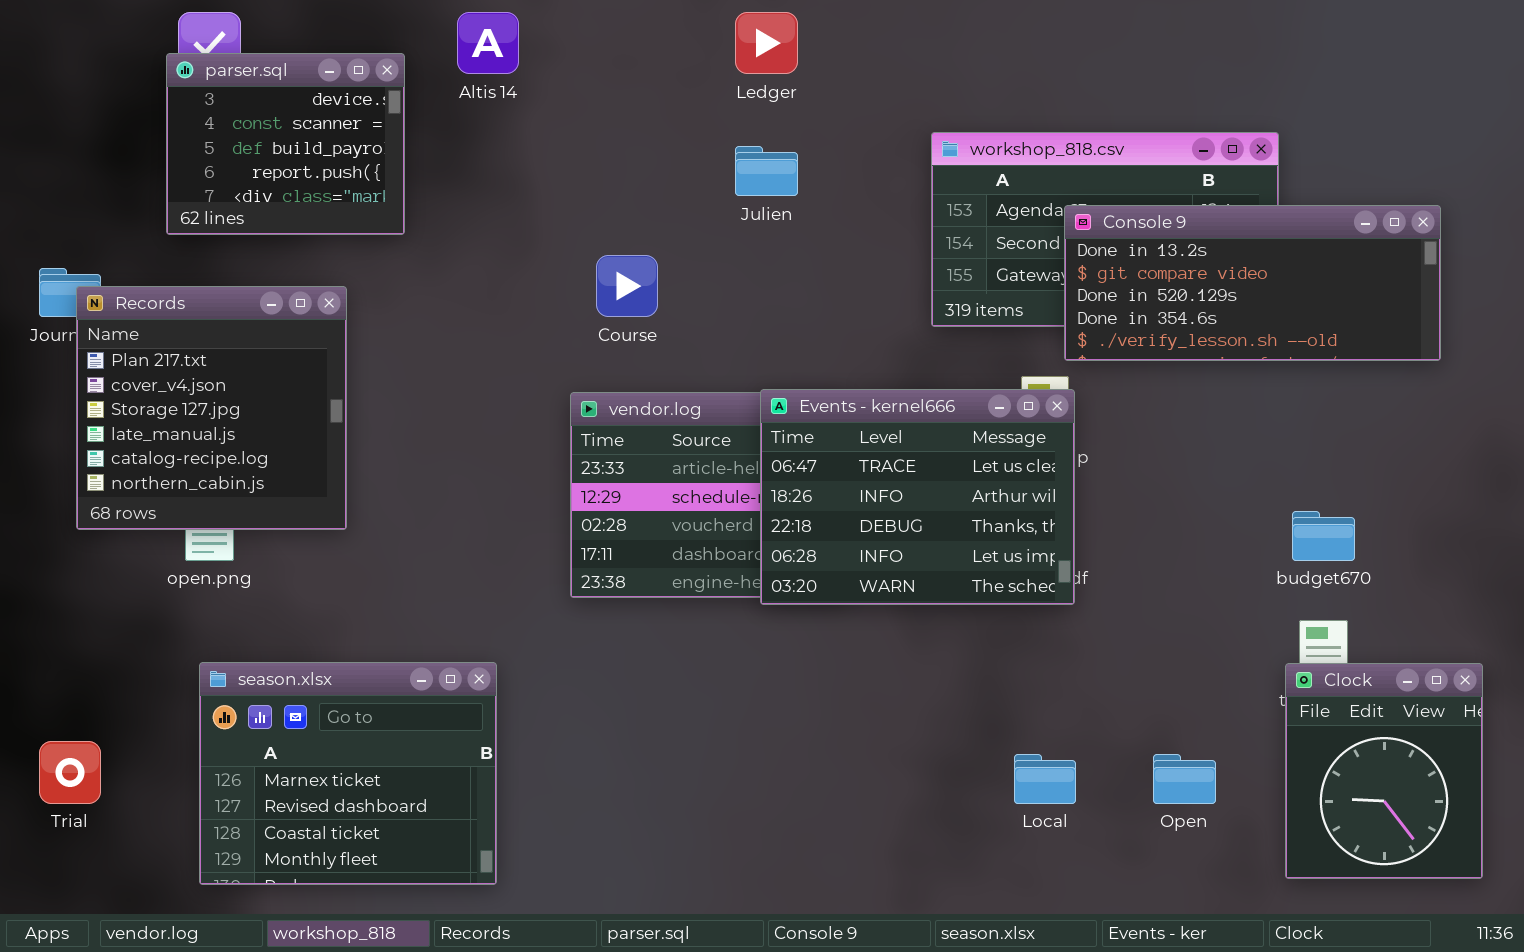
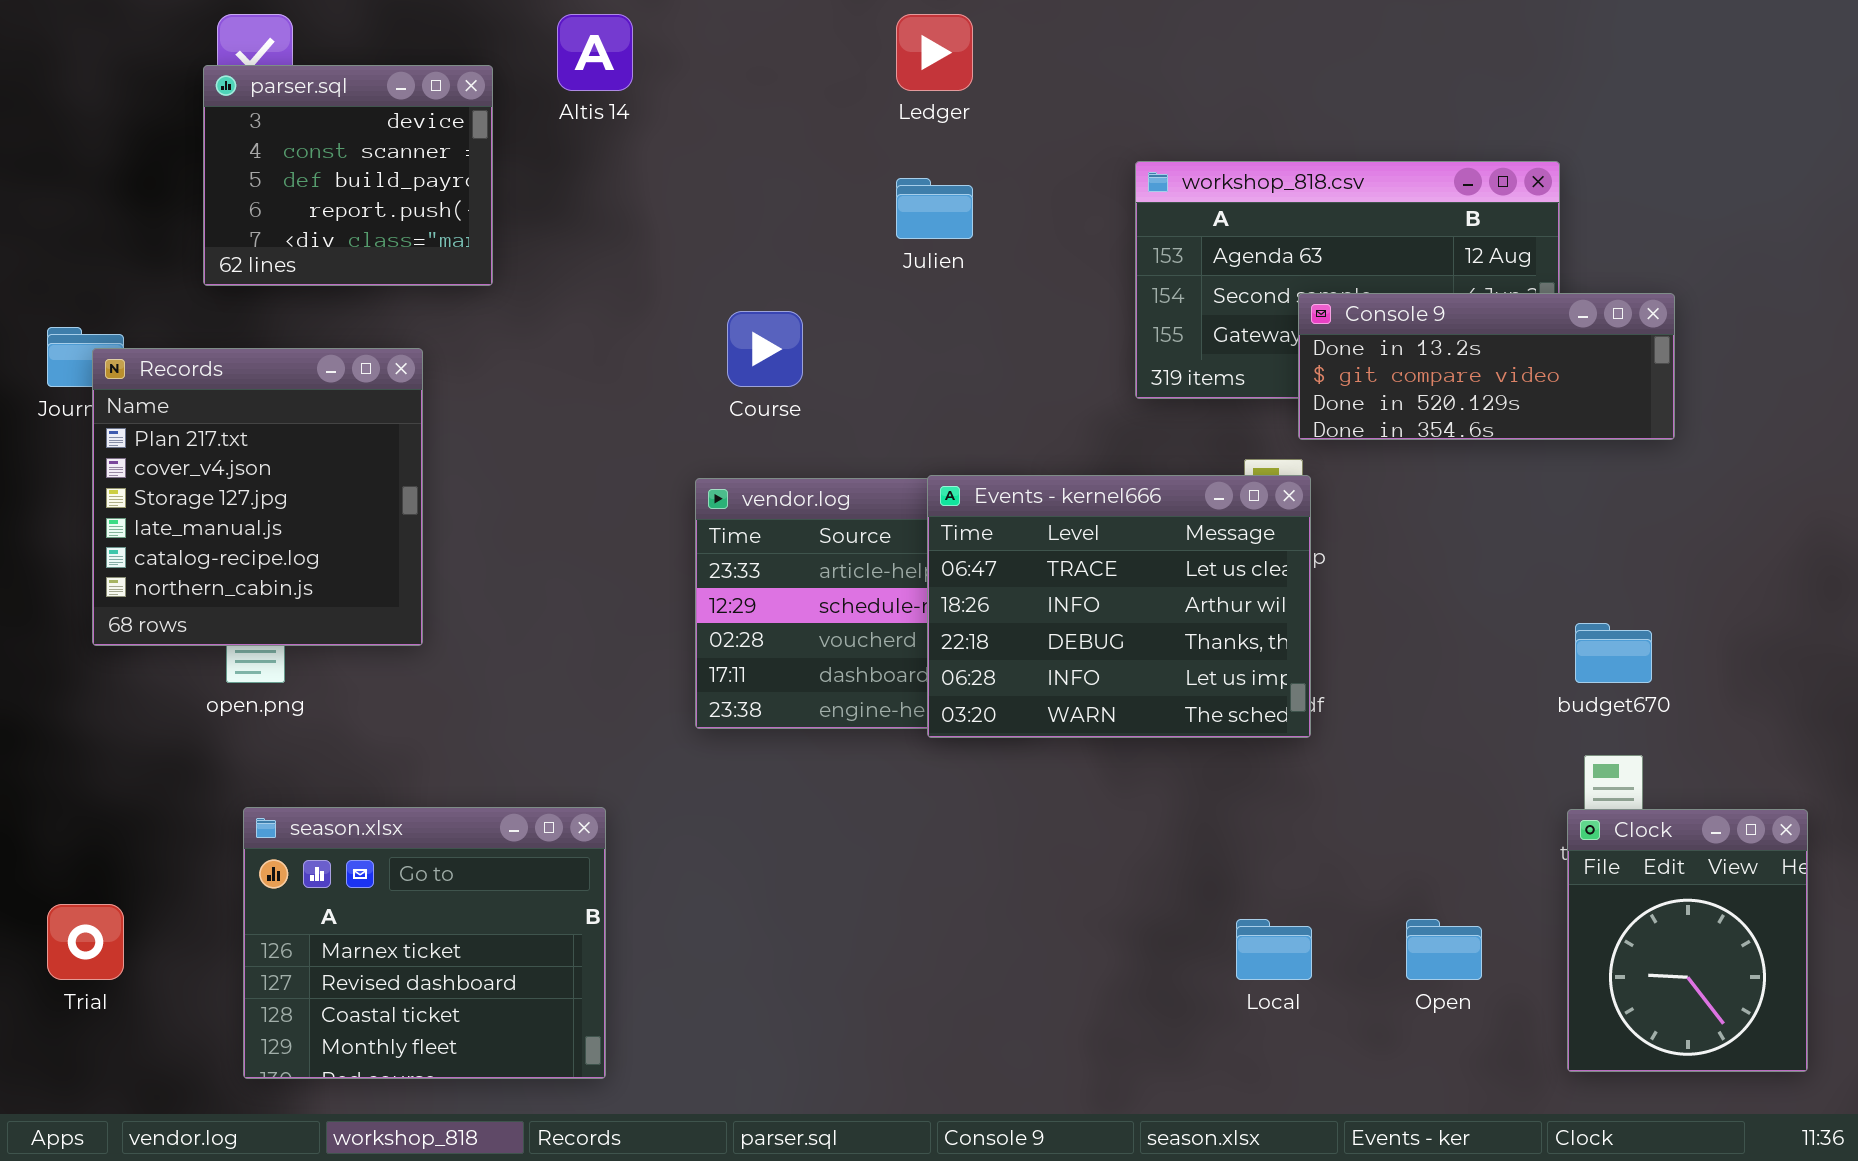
Console 9: [1064,205,1441,361] -> [1298,293,1675,440], resized

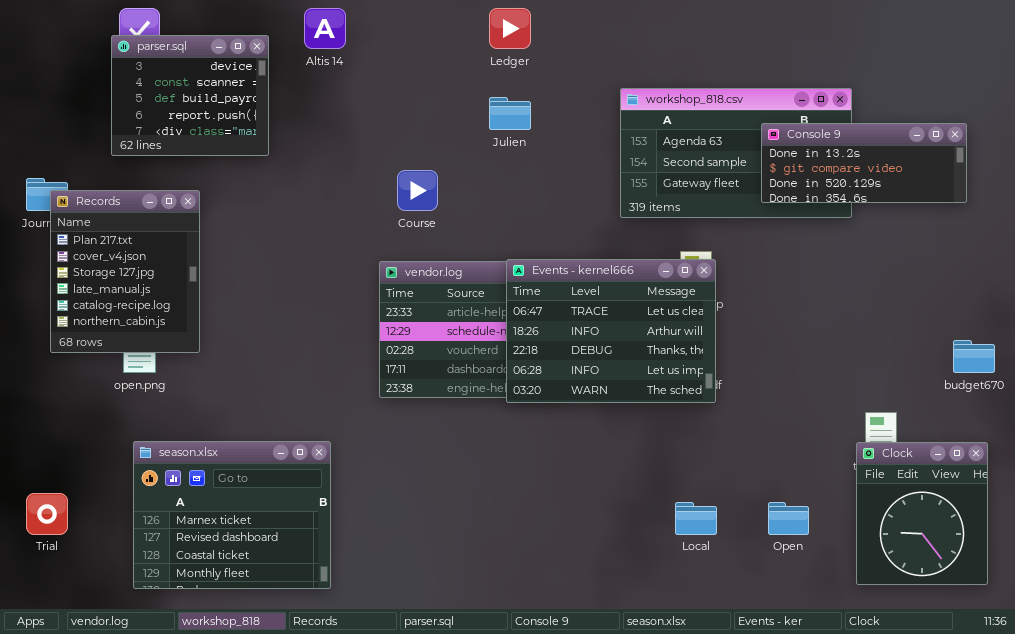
Console 9: [1298,293,1675,440] -> [761,123,967,203], moved
Records: [92,348,423,646] -> [50,190,200,353], resized
budget670: [1575,623,1652,683] -> [953,340,995,373], moved

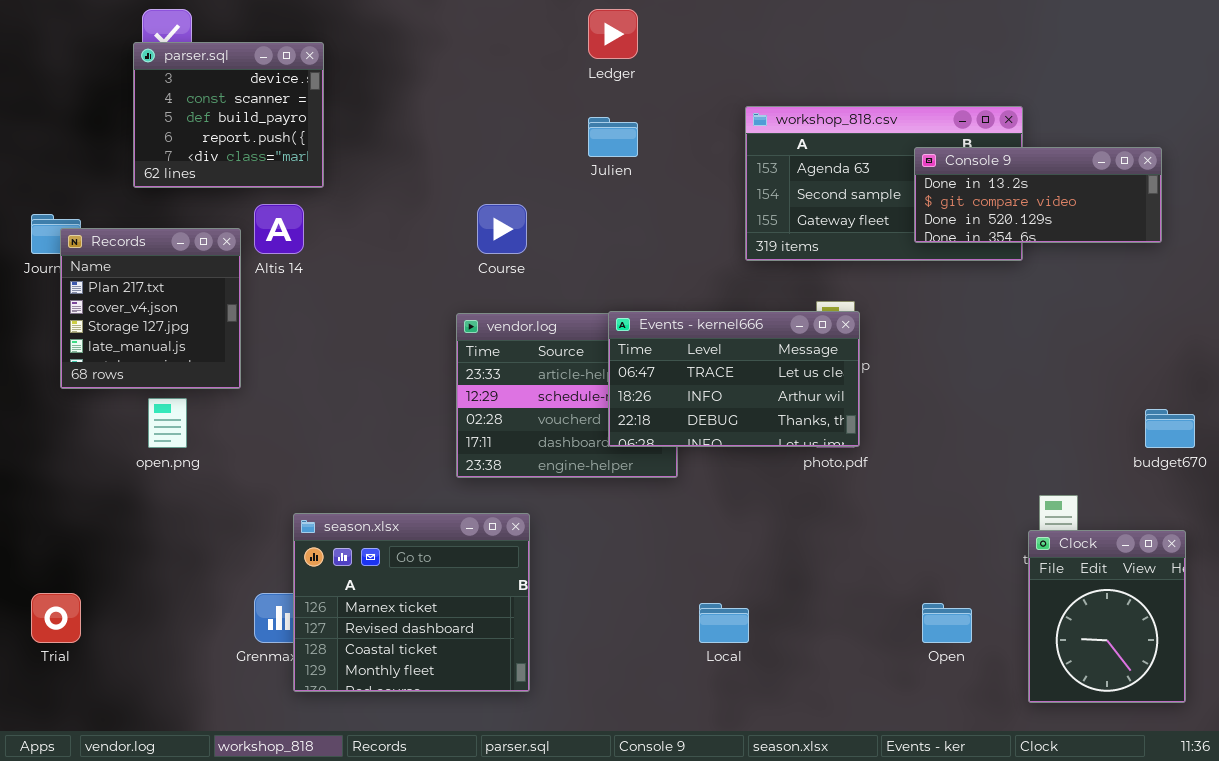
Altis 14: [304,8,346,49] -> [254,204,304,254], moved
Records: [50,190,200,353] -> [60,228,241,389], resized
Events - kernel666: [506,259,716,403] -> [608,311,860,447], resized
season.xlsx: [133,441,331,589] -> [293,513,530,692], moved
Local: [675,502,717,535] -> [699,603,749,643], moved

